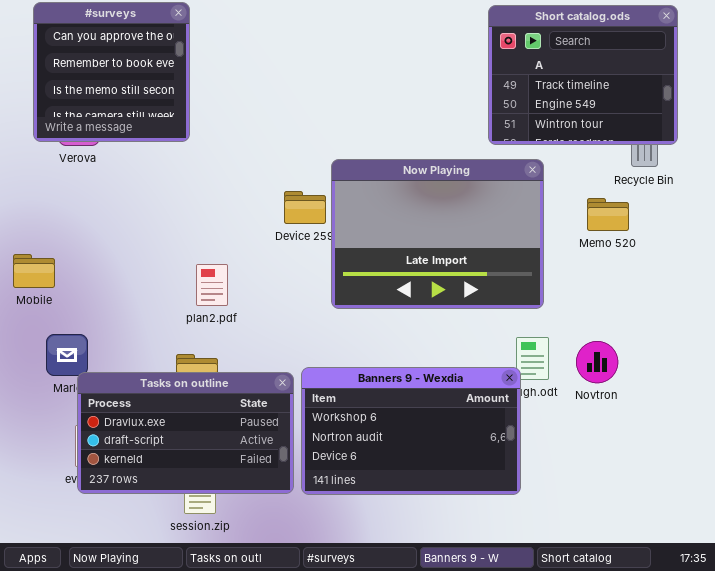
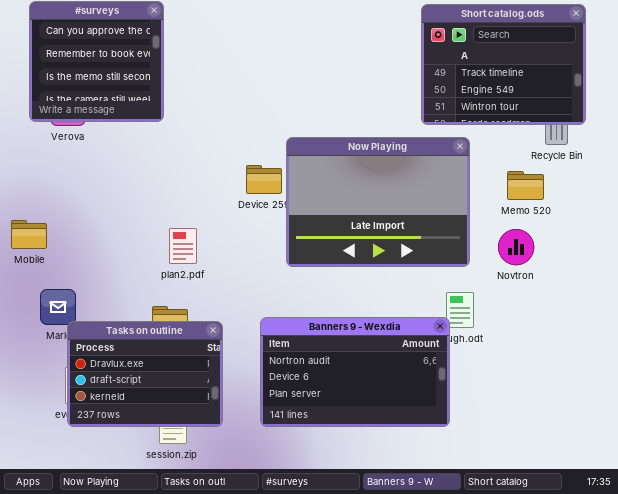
Novtron: [576,341,618,383] -> [498,229,534,265], moved
Banners 9 - Wexdia: [301,367,521,495] -> [260,317,450,427], scrolled down 1 row
Tasks on outline: [77,372,294,494] -> [67,321,223,427], resized

